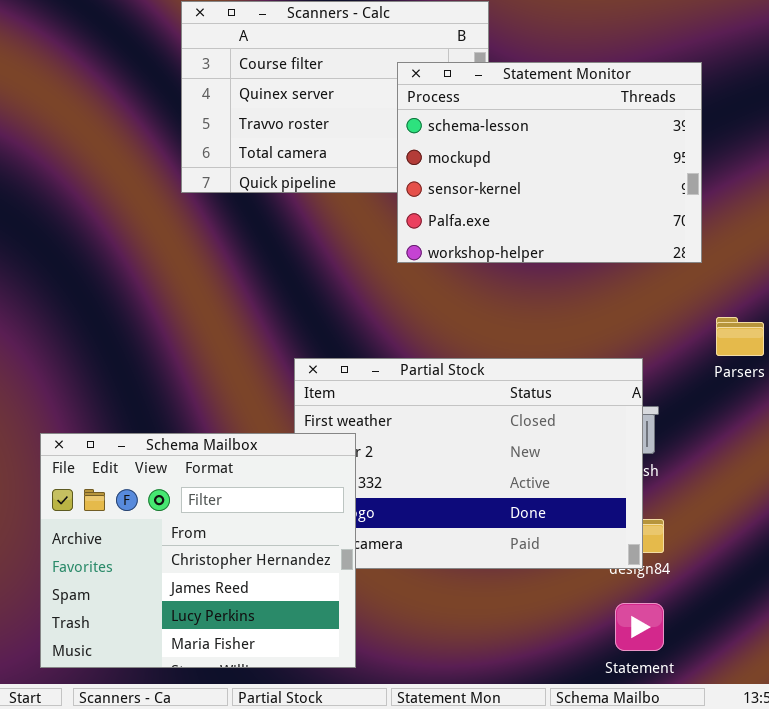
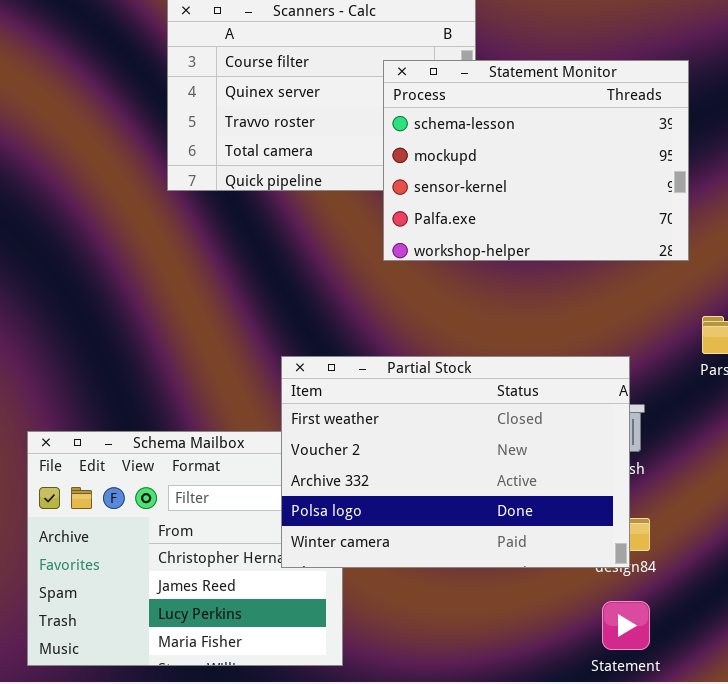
Partial Stock: [294,358,643,569] -> [281,356,630,568], raised

